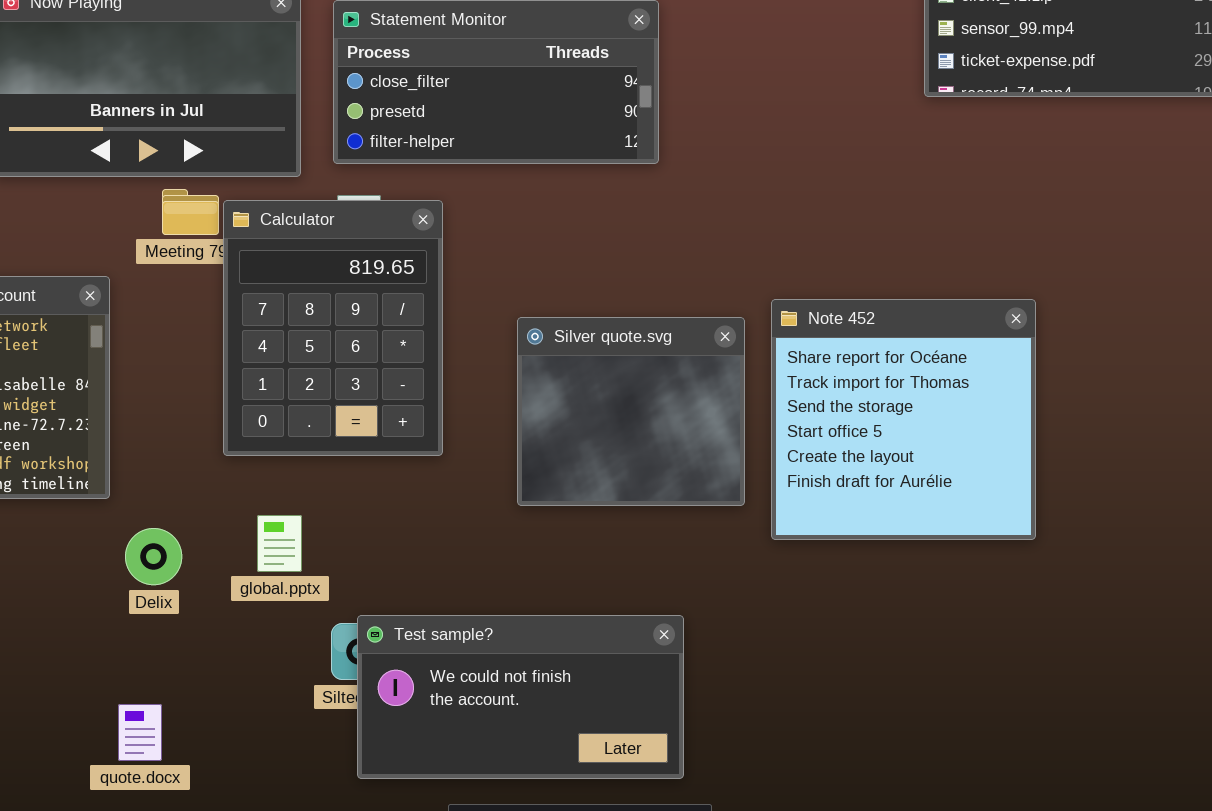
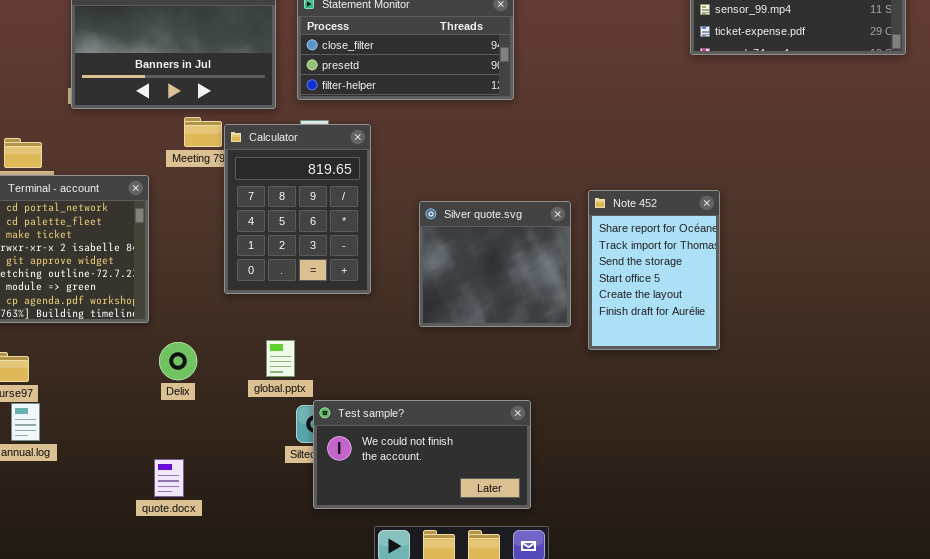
Note 452: [771,299,1036,540] -> [588,190,720,350], resized
global.pptx: [257,515,302,572] -> [266,340,295,377], moved

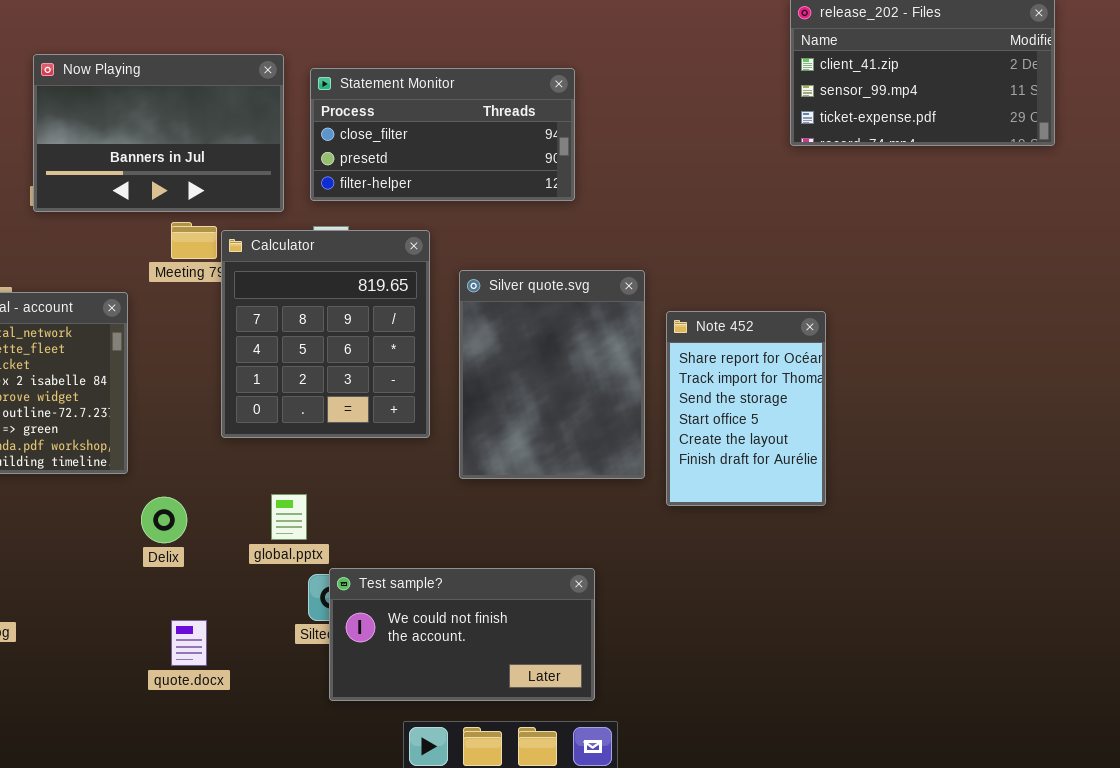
Calculator: [224,124,371,294] -> [221,230,430,438], resized
Silver quote.svg: [419,201,571,327] -> [459,270,645,479], resized
quote.docx: [154,459,184,497] -> [171,620,207,666], moved

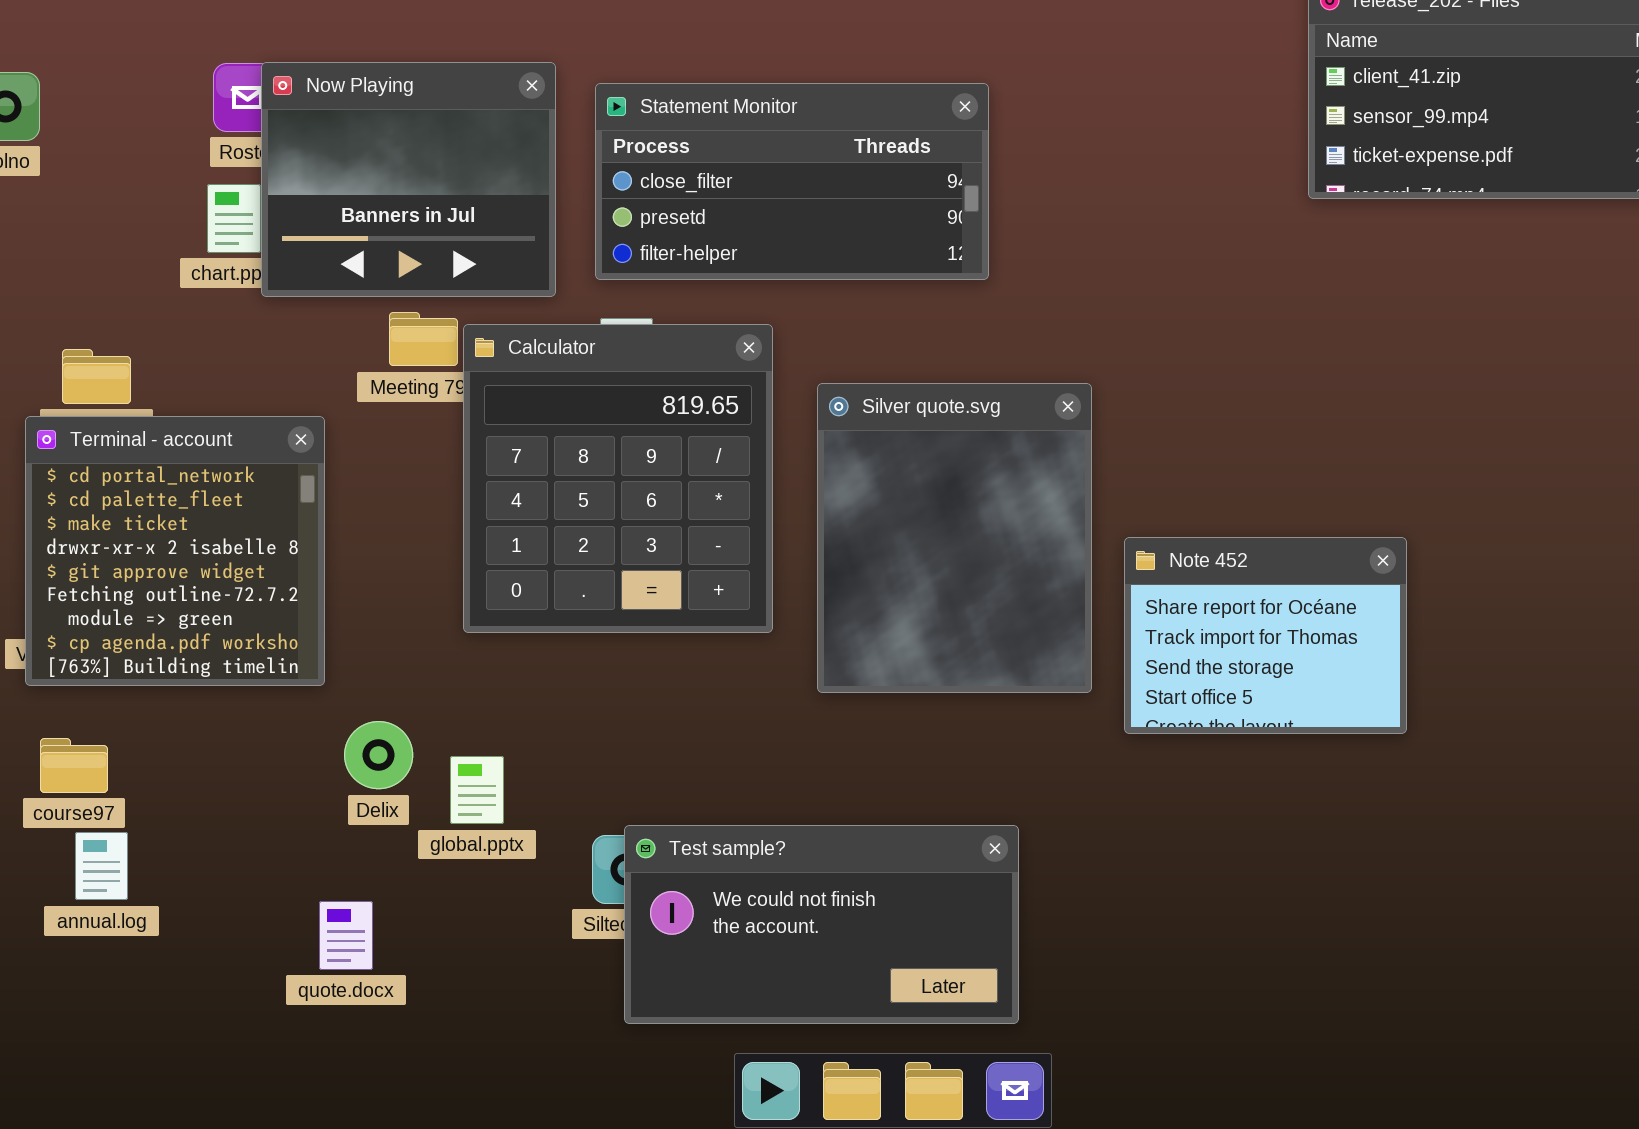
Now Playing: [33,54,284,212] -> [261,62,556,297], resized
Note 452: [666,311,826,506] -> [1124,537,1407,734], resized
global.pptx: [271,494,307,540] -> [450,756,504,824], moved
quote.docx: [171,620,207,666] -> [319,901,373,970], moved

